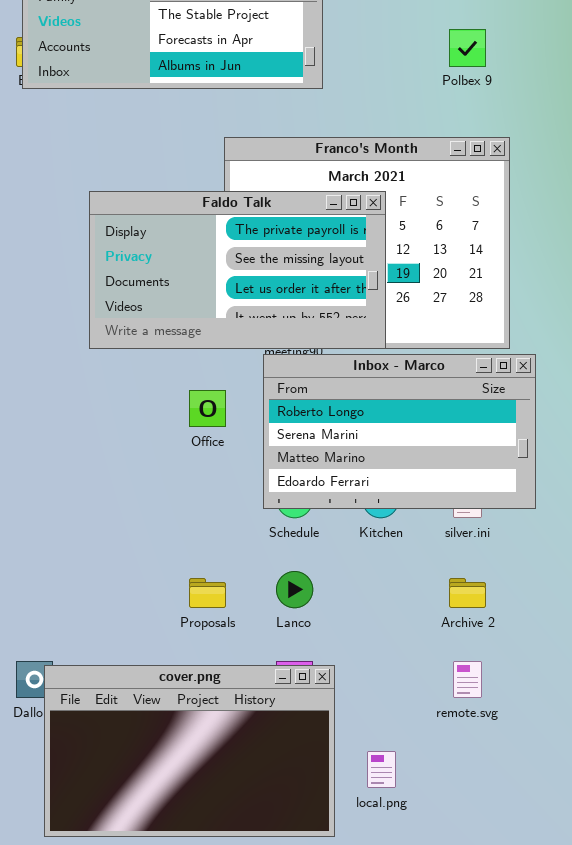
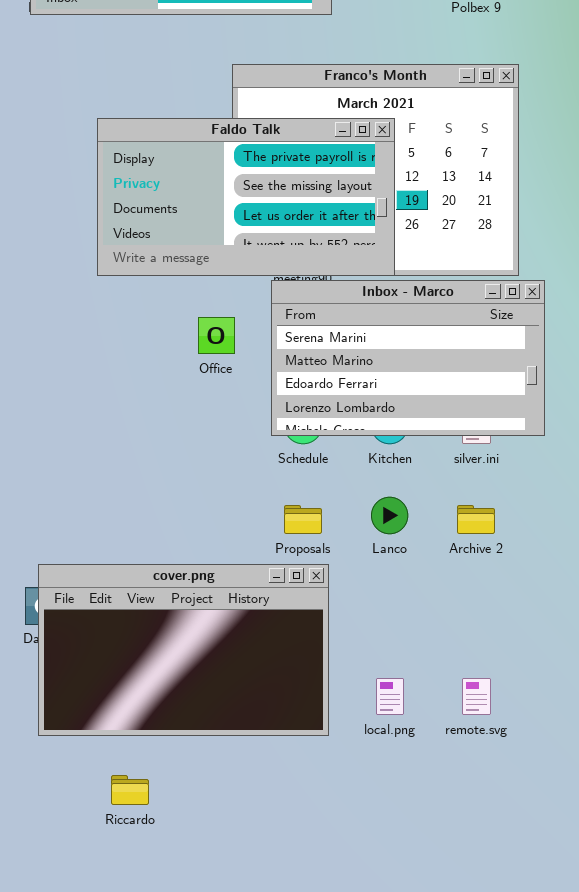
Inbox - Marco: [263,354,536,509] -> [271,280,545,436], scrolled down 1 row
Lanco: [276,571,313,608] -> [371,497,408,534], moved
Proposals: [189,578,226,608] -> [284,505,322,534], moved
remote.svg: [453,661,482,698] -> [462,678,491,715], moved
cover.png: [44,665,335,837] -> [38,564,329,736], moved

